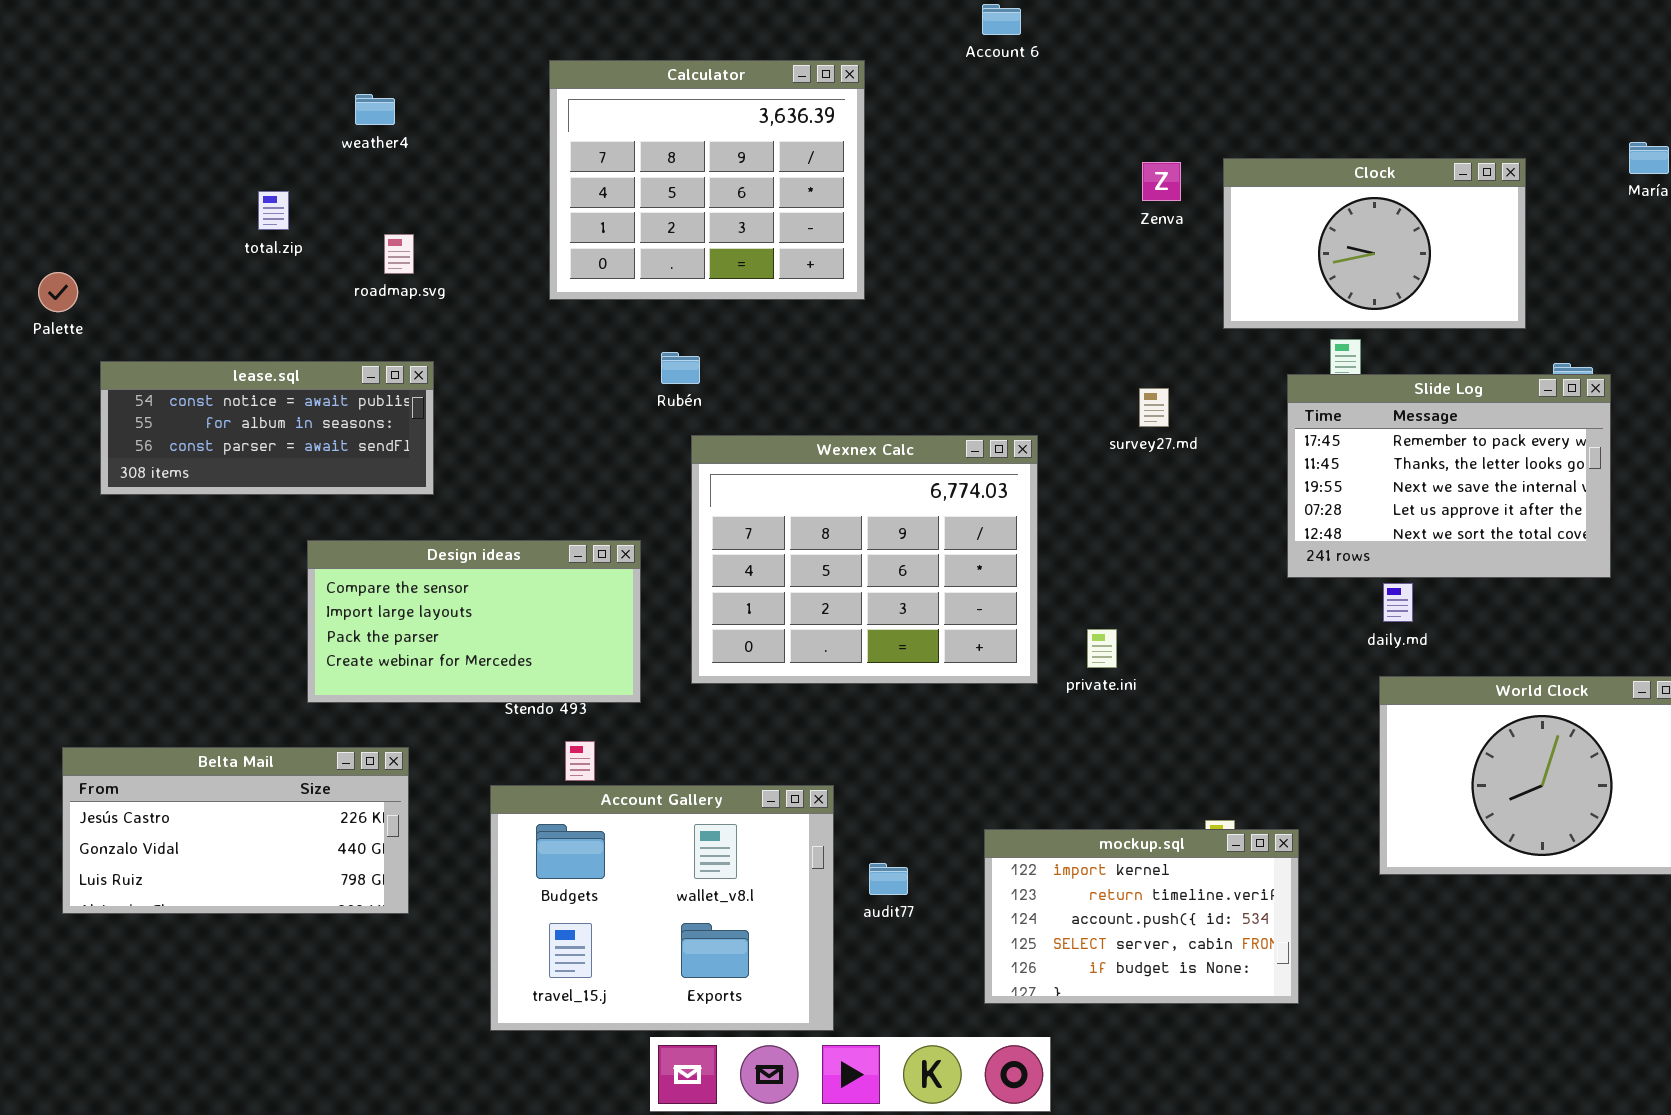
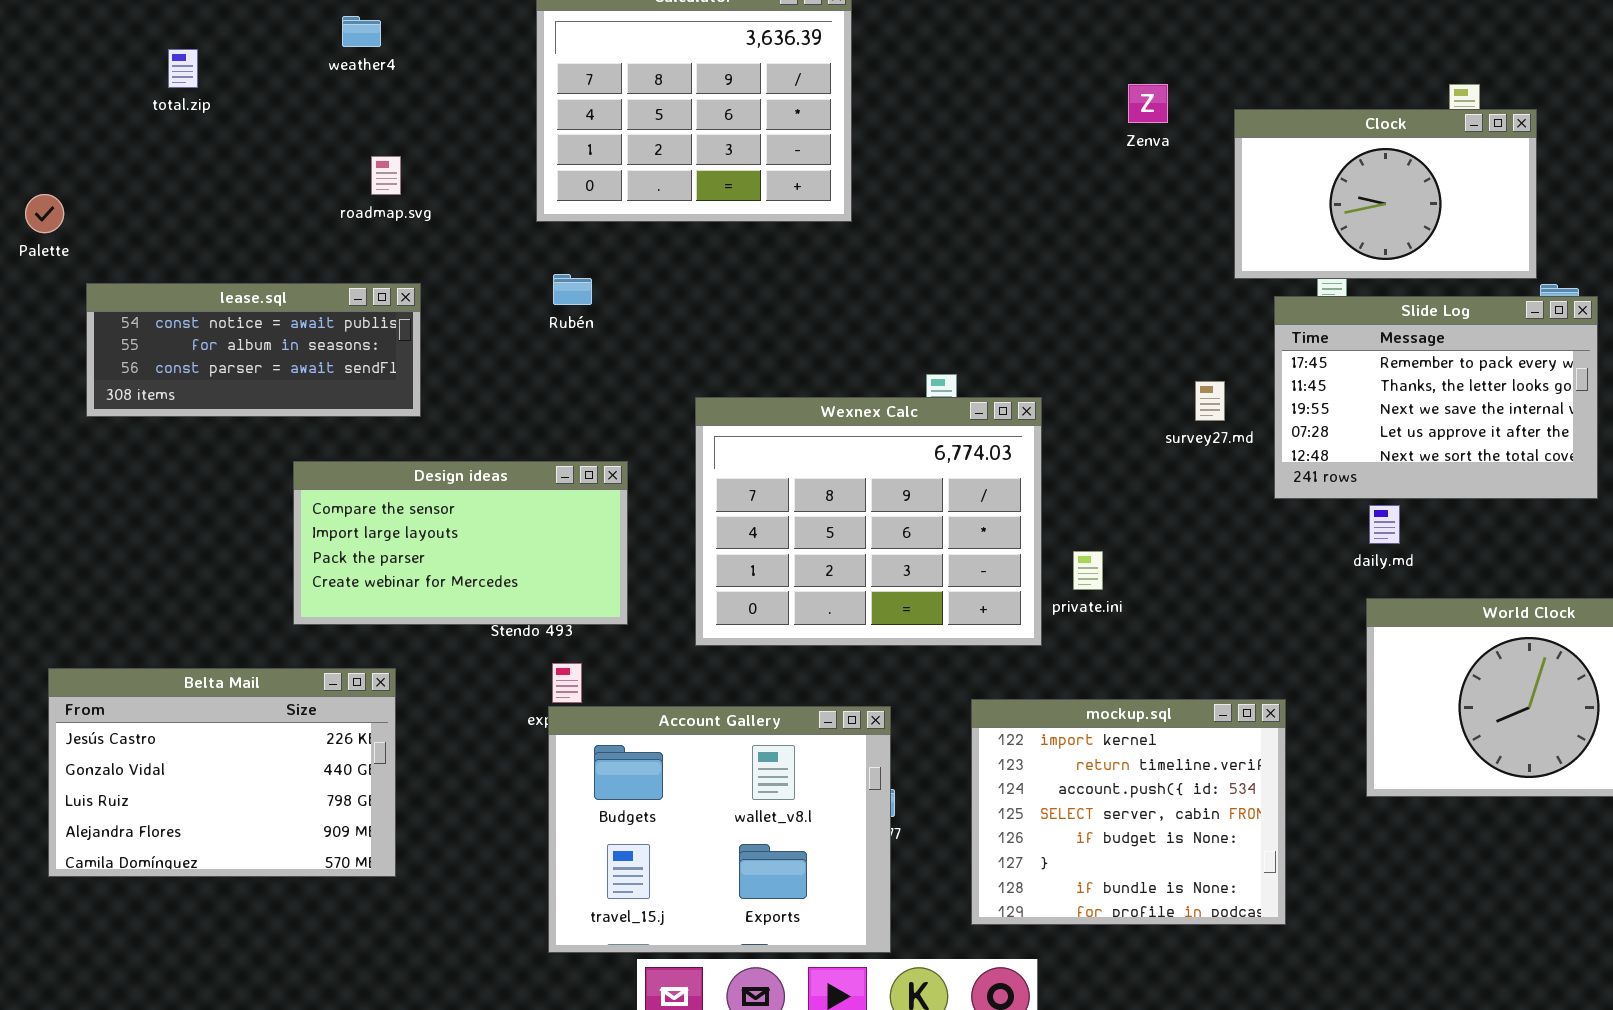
Clock: [1223,158,1526,329] -> [1234,109,1537,279], moved
total.zip: [258,191,289,230] -> [168,49,198,88], moved
Rubén: [661,352,700,384] -> [553,274,592,305], moved
survey27.md: [1139,388,1169,427] -> [1195,381,1225,421], moved
Wexnex Calc: [691,435,1038,684] -> [695,397,1042,646], moved
Belta Mail: [62,747,409,914] -> [48,668,396,877], resized
Account Gallery: [490,785,834,1031] -> [548,706,891,953], moved
mockup.sql: [984,829,1299,1004] -> [971,699,1286,925], resized

